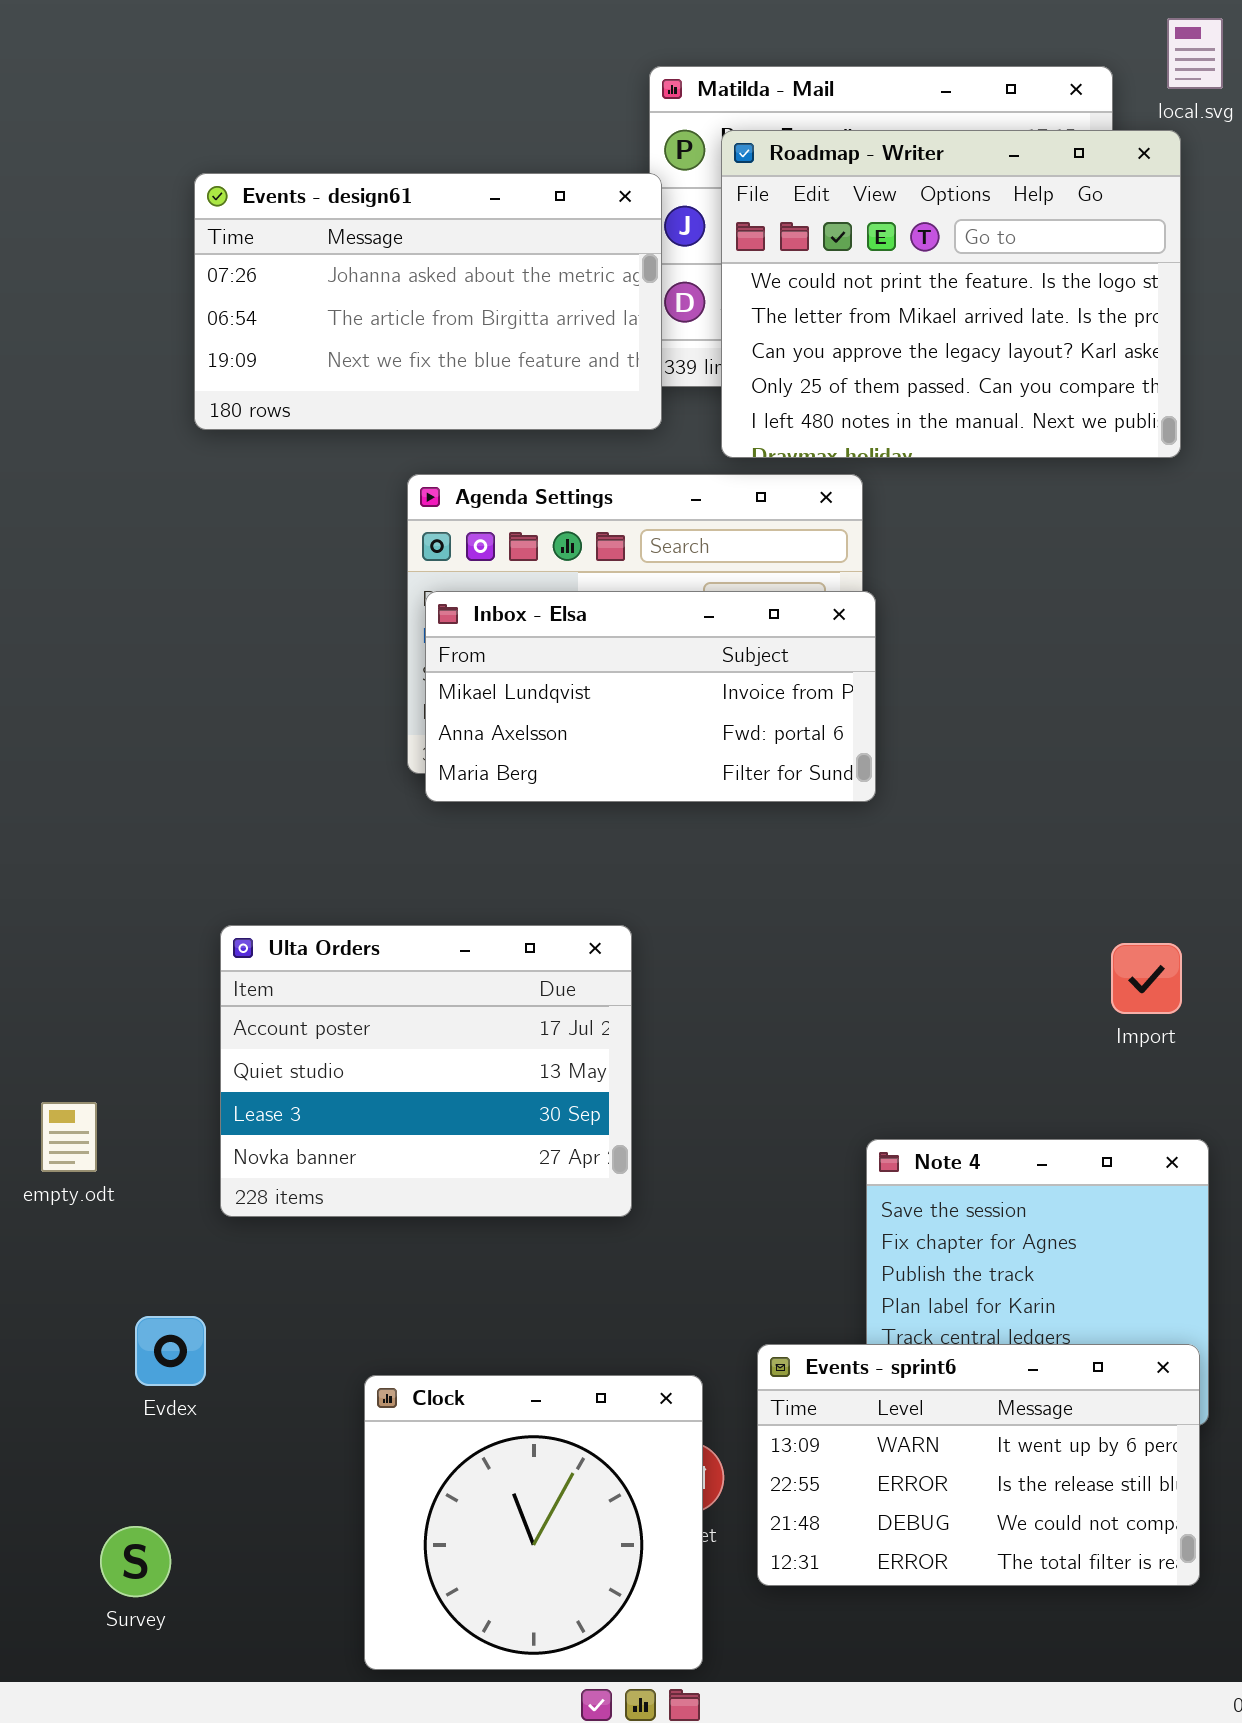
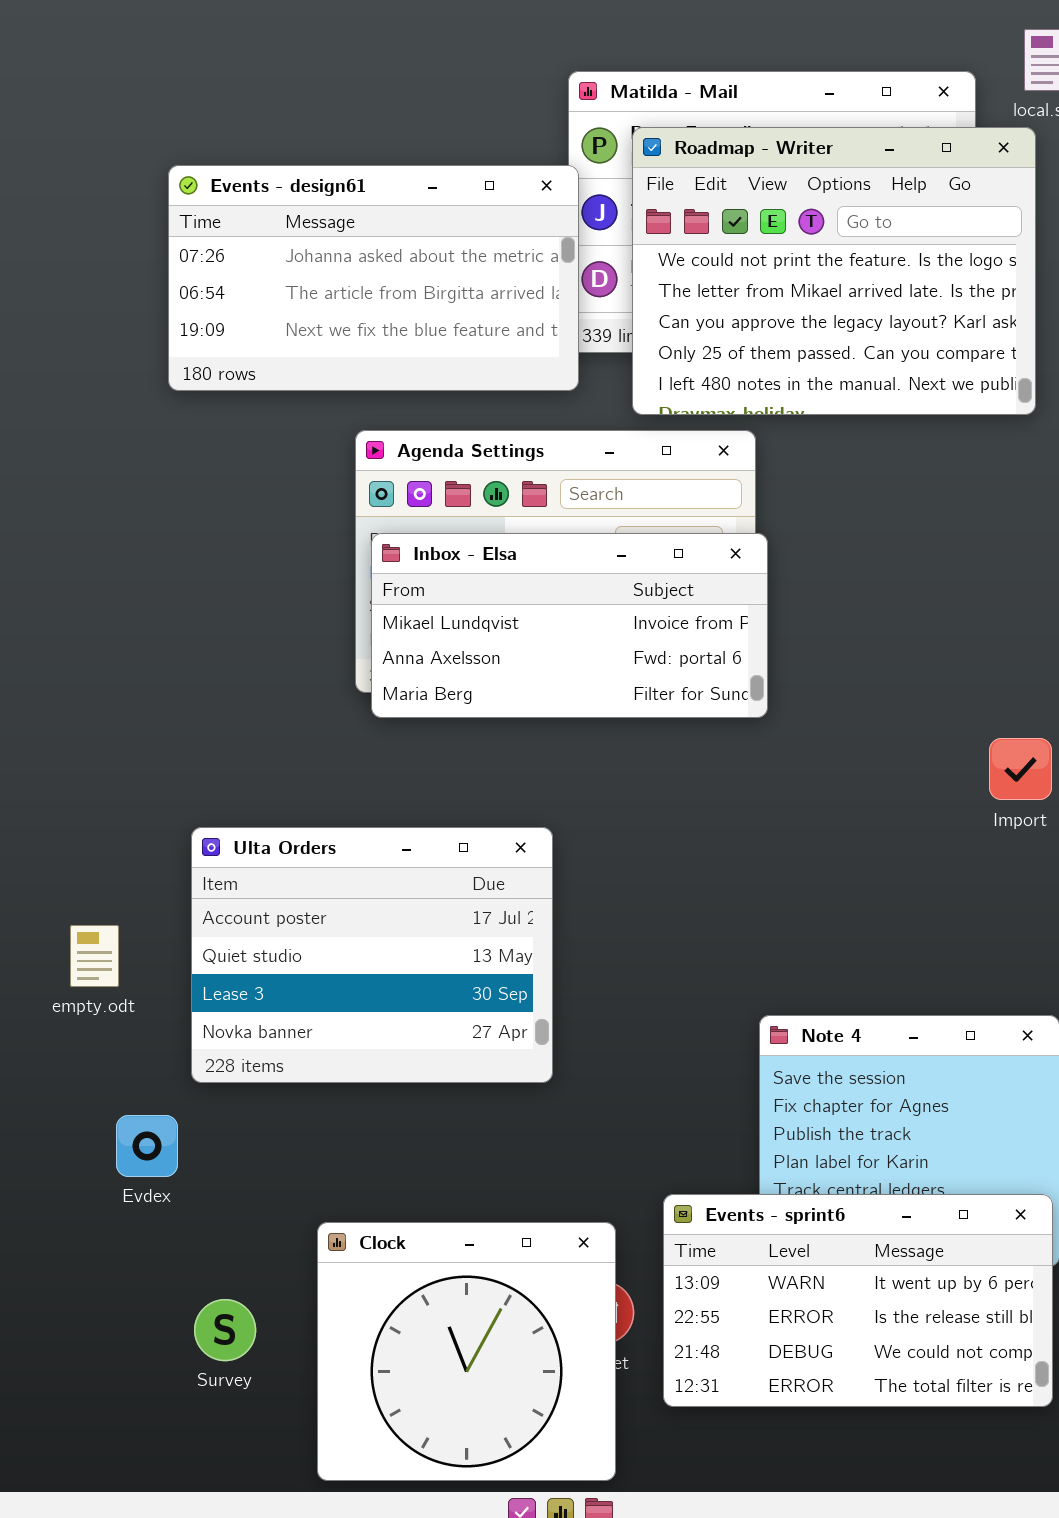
Import: [1111,943,1182,1014] -> [989,738,1052,800], moved
empty.odt: [41,1102,97,1172] -> [70,925,119,987], moved
Evdex: [135,1316,206,1386] -> [116,1115,178,1177], moved
Survey: [100,1526,171,1597] -> [194,1299,256,1361], moved

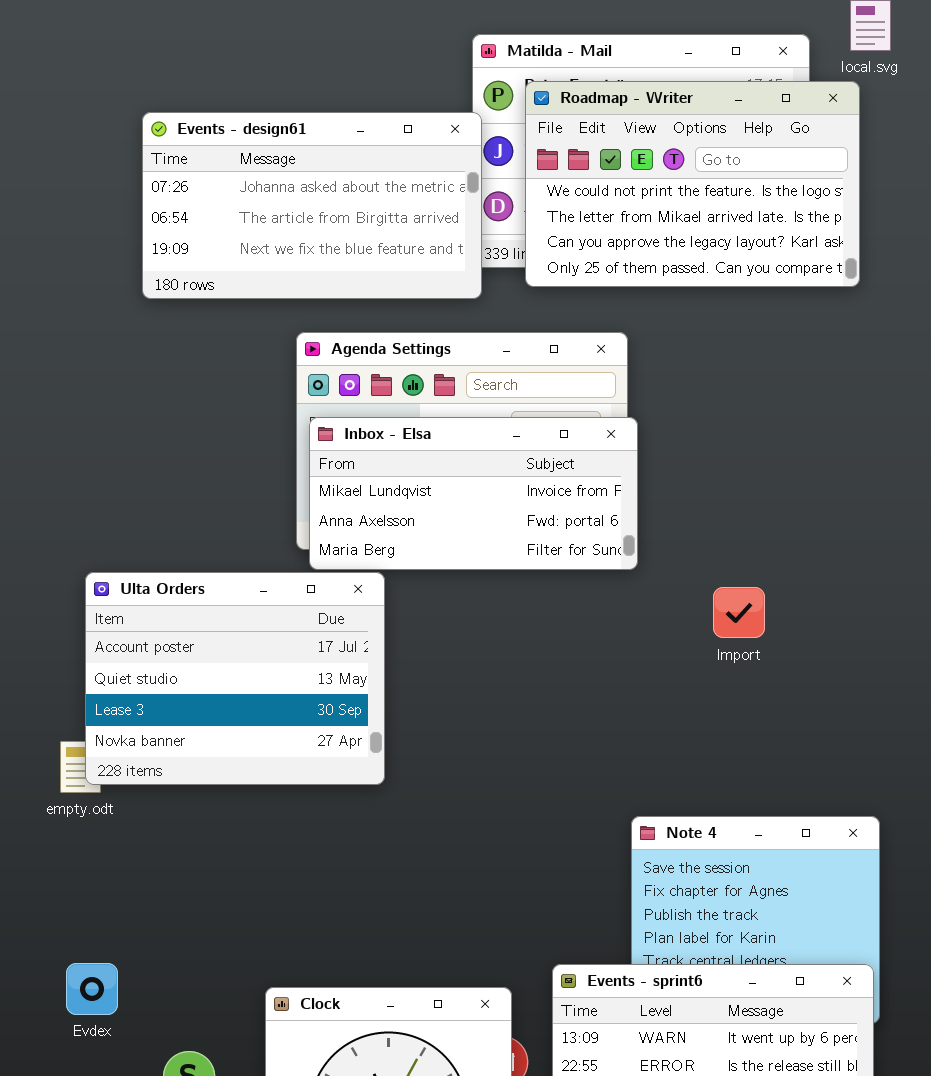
Roadmap - Writer: [632,127,1036,415] -> [525,81,860,287], resized
Import: [989,738,1052,800] -> [713,587,765,638], moved
Ulta Orders: [191,827,553,1083] -> [85,572,385,785], moved
Evdex: [116,1115,178,1177] -> [66,963,118,1015], moved

